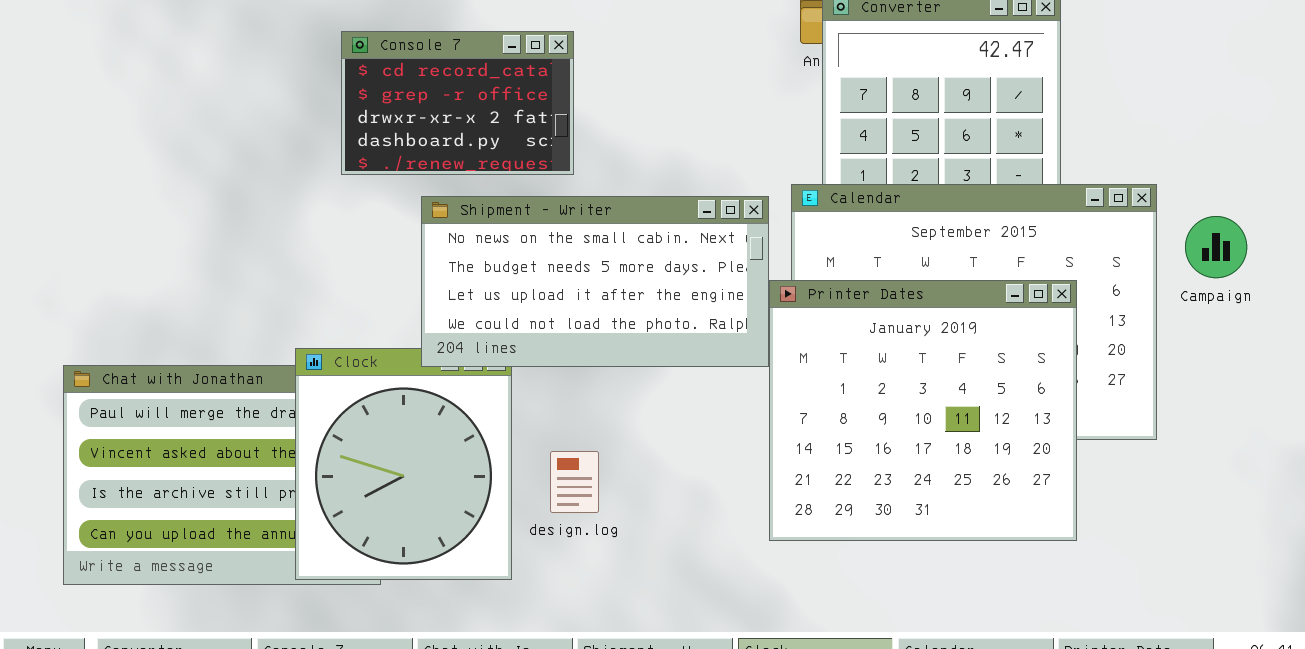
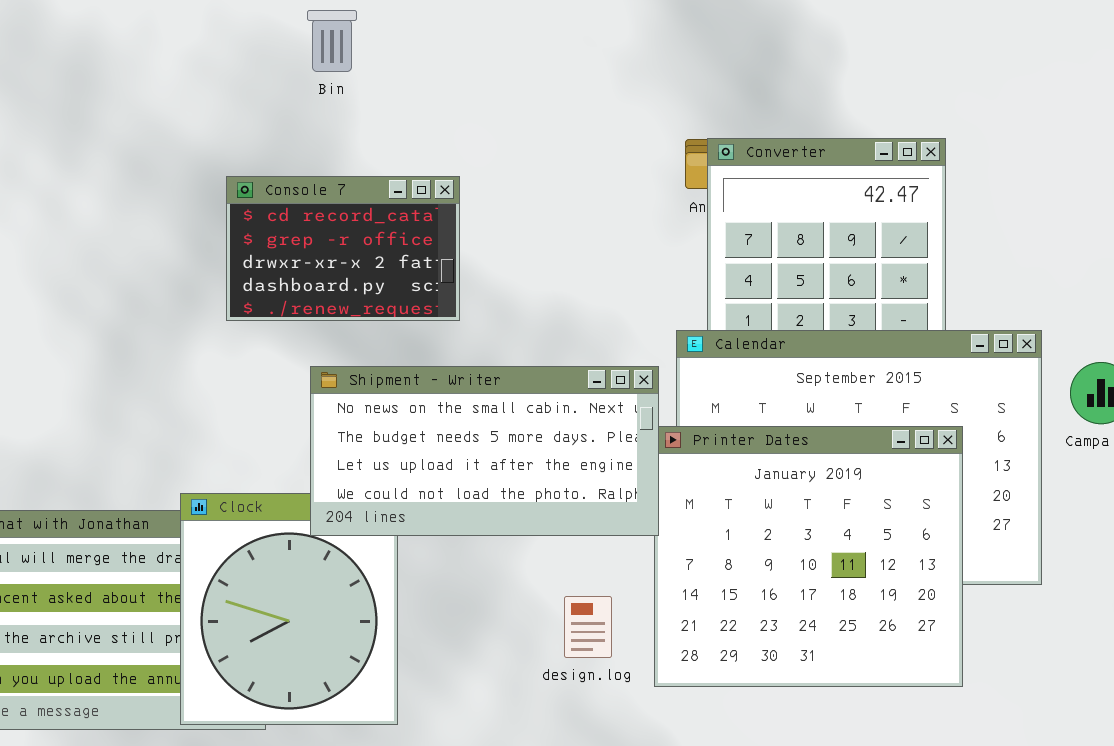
Shipment - Writer: [421,196,769,367] -> [310,366,659,536], moved
design.log: [550,451,599,513] -> [564,596,612,658], moved

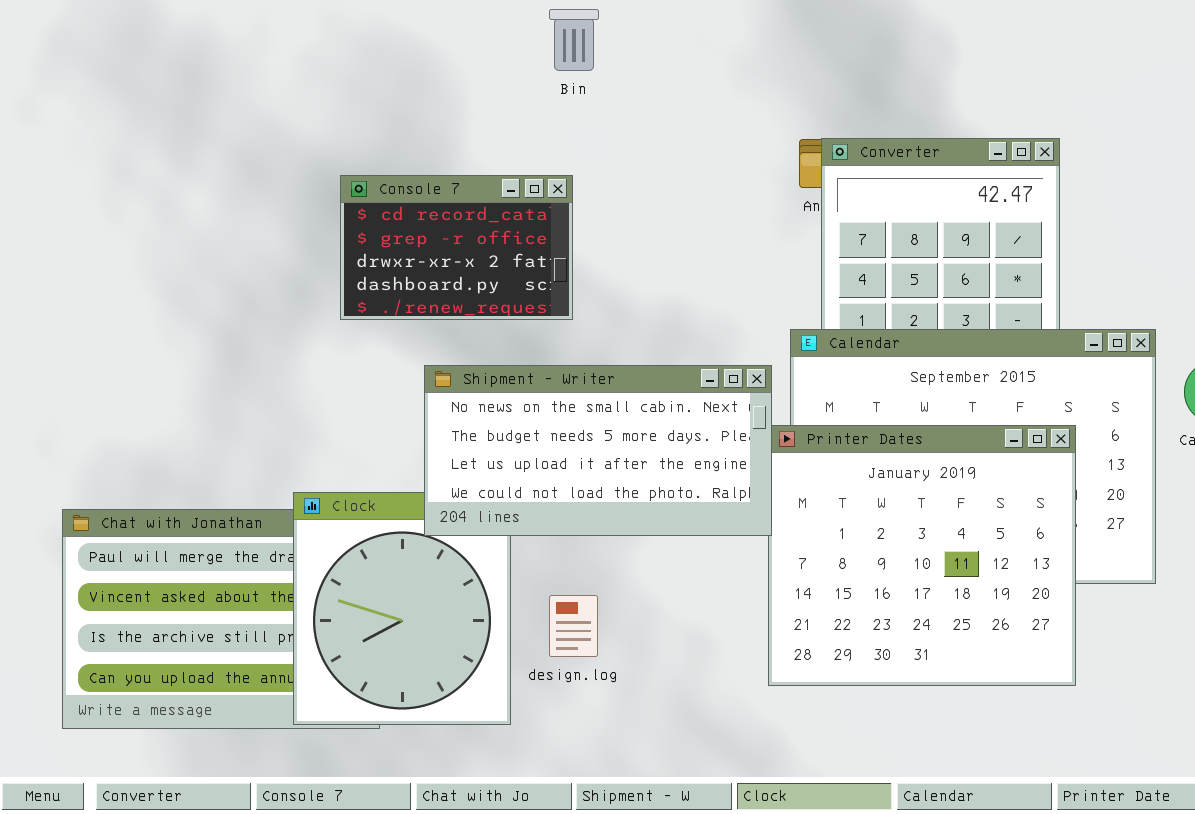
Bin: [307,10,357,72] -> [549,9,599,71], moved
design.log: [564,596,612,658] -> [549,595,598,657], moved

